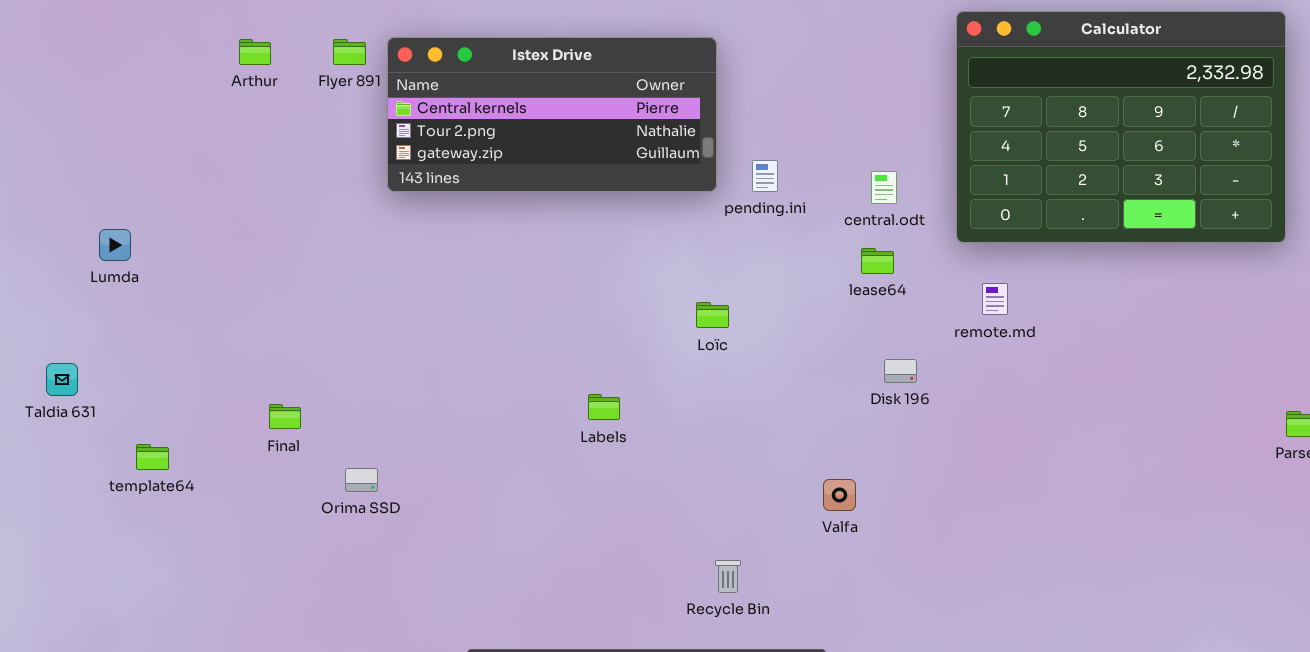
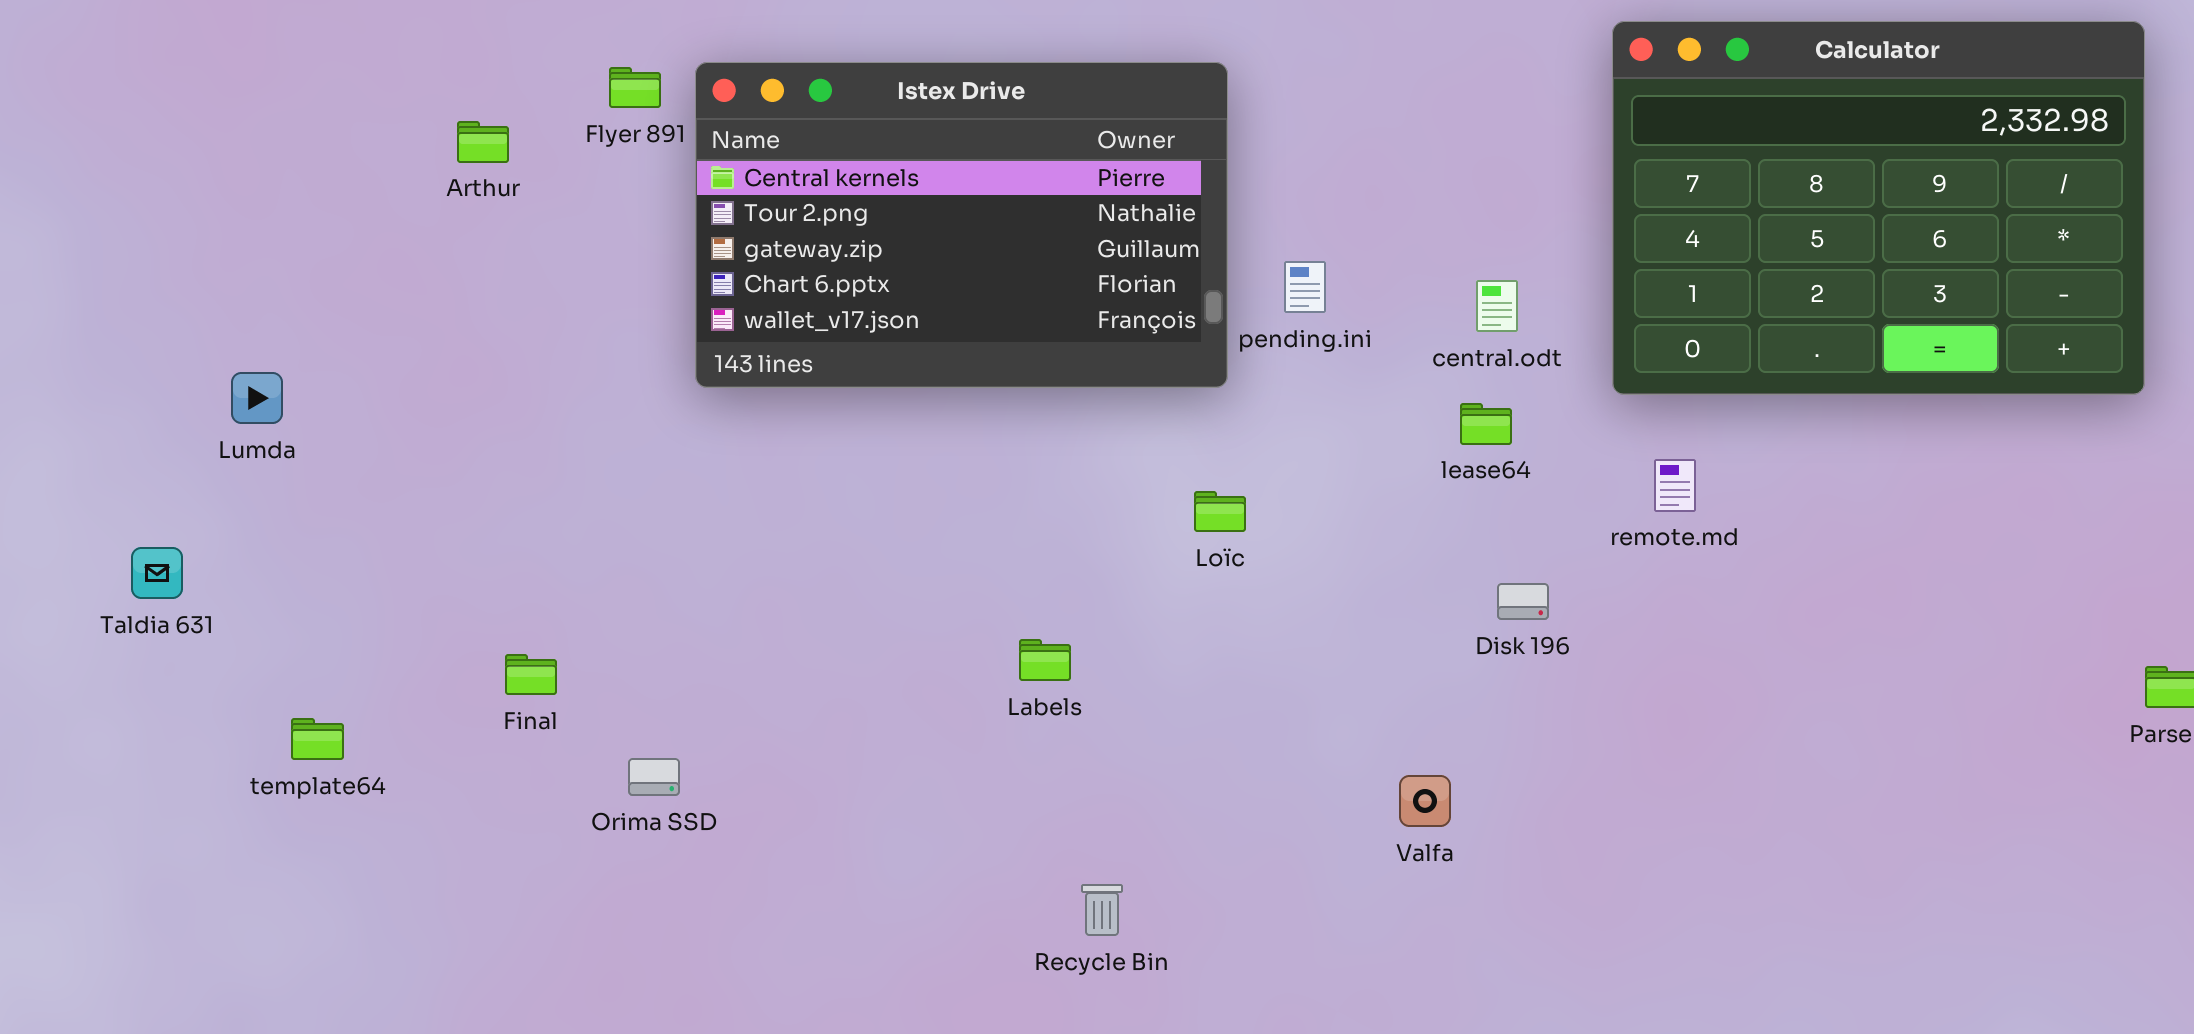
Istex Drive: [387,37,717,192] -> [695,62,1228,388], resized
Arthur: [239,39,271,65] -> [457,121,509,163], moved
Taldia 631: [46,363,78,396] -> [131,547,183,599], moved
Recycle Bin: [715,560,741,593] -> [1081,884,1123,936], moved

